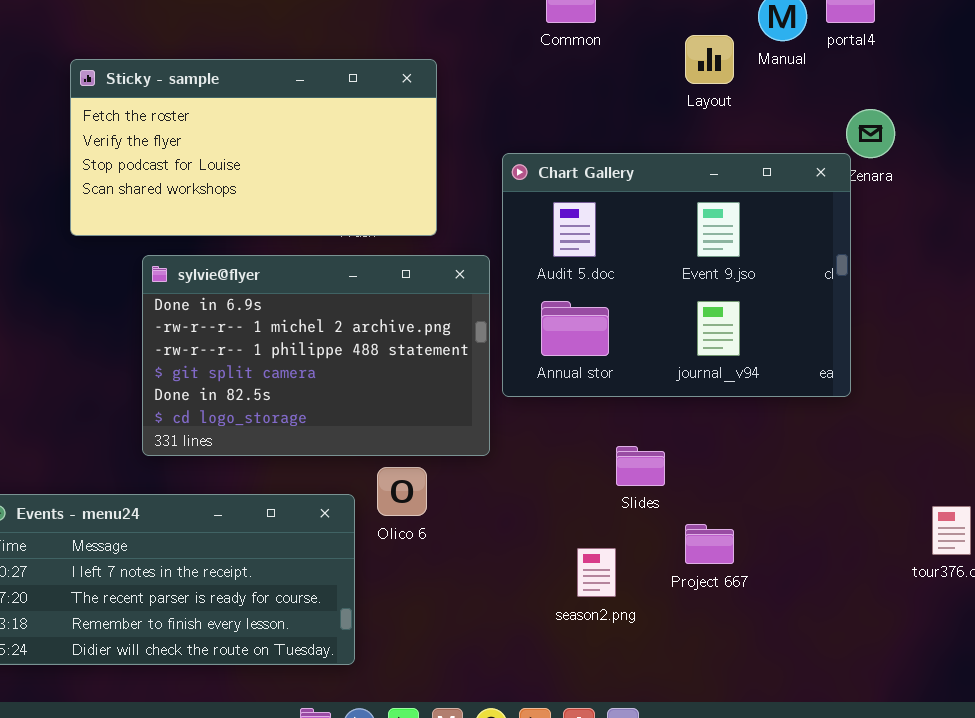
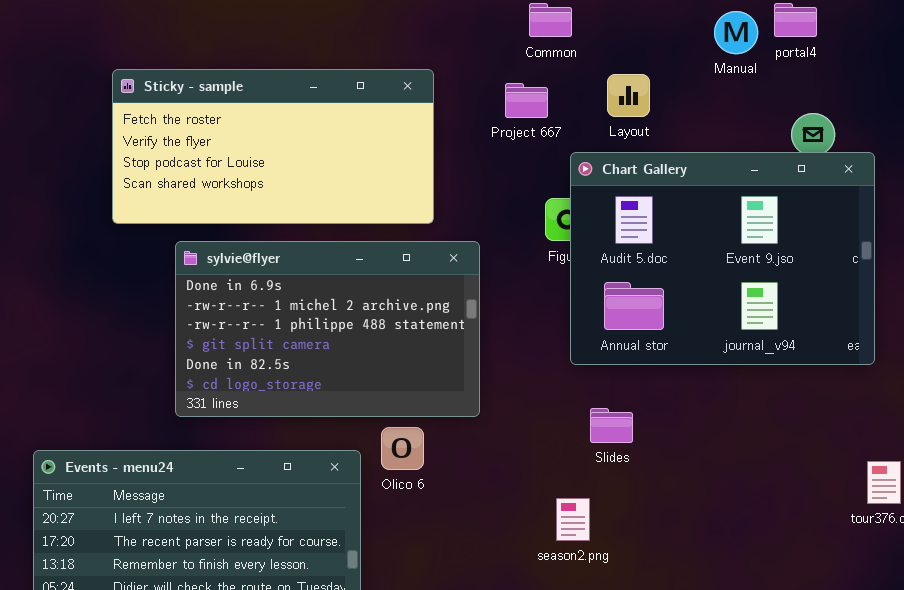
Layout: [685,35,734,84] -> [607,74,650,117], moved
Chart Gallery: [502,153,851,397] -> [570,152,875,365], moved
Project 667: [685,524,734,564] -> [505,83,548,118], moved

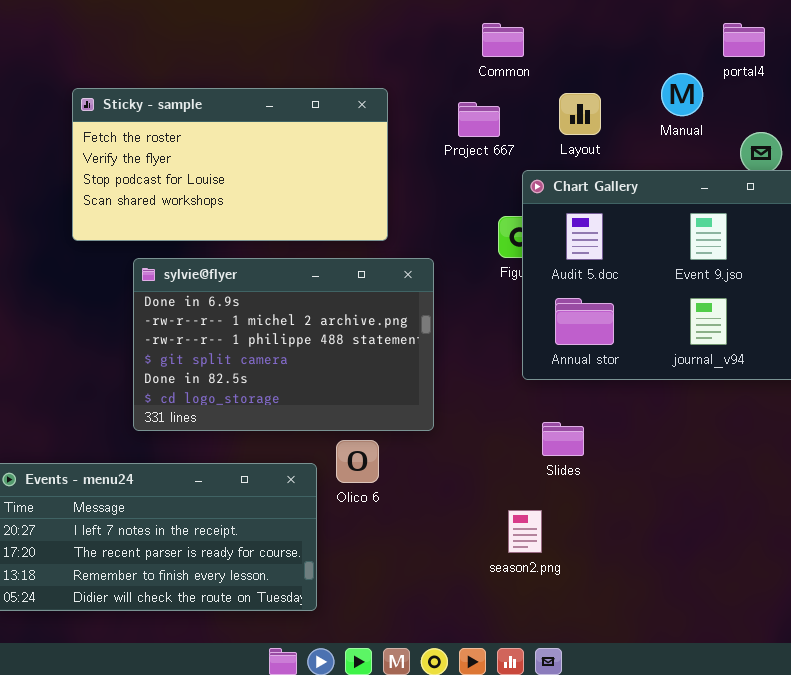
Manual: [714,11,758,54] -> [661,73,703,116], moved

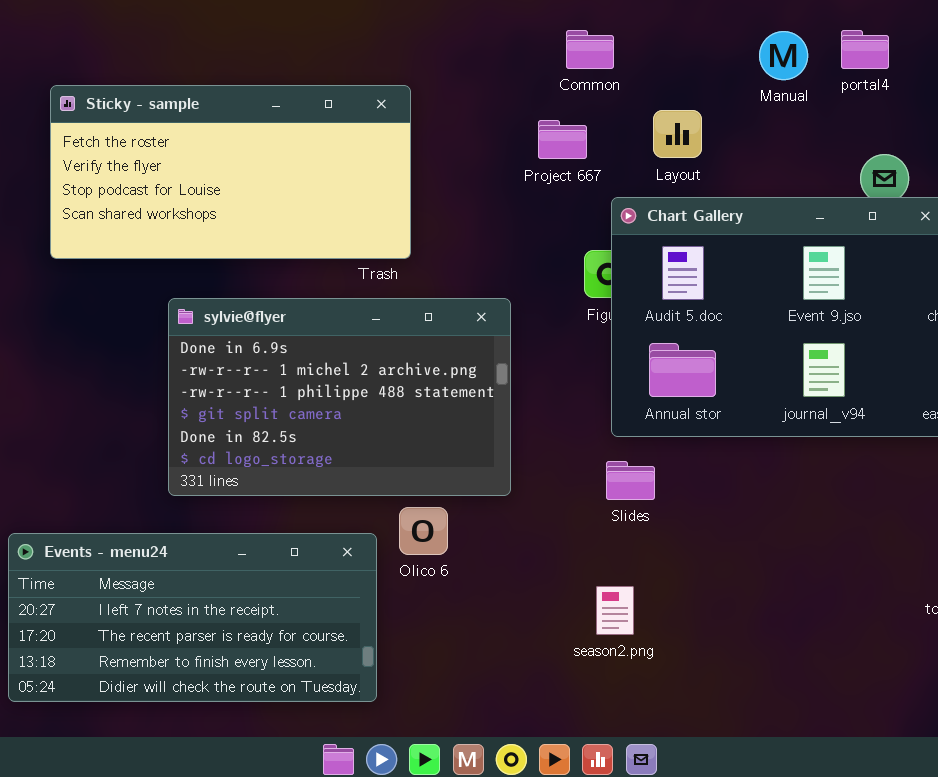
Manual: [661,73,703,116] -> [759,31,808,80], moved
Sticky - sample: [72,88,388,241] -> [50,85,411,259], moved
Slides: [542,422,584,456] -> [606,461,655,500], moved

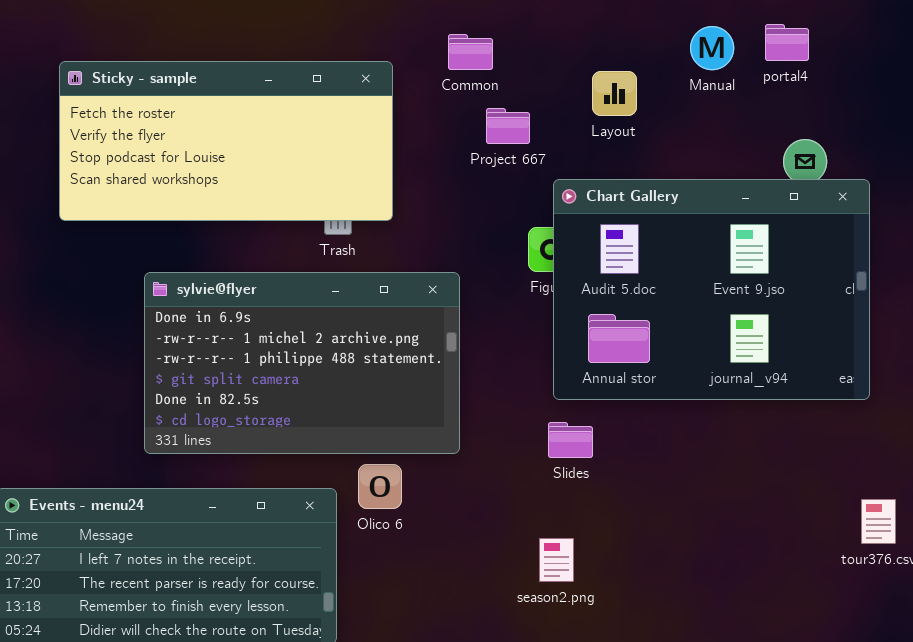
Common: [566,30,614,69] -> [448,34,493,70], moved
Sticky - sample: [50,85,411,259] -> [59,61,393,221], moved
Layout: [653,110,702,158] -> [592,71,637,116], moved

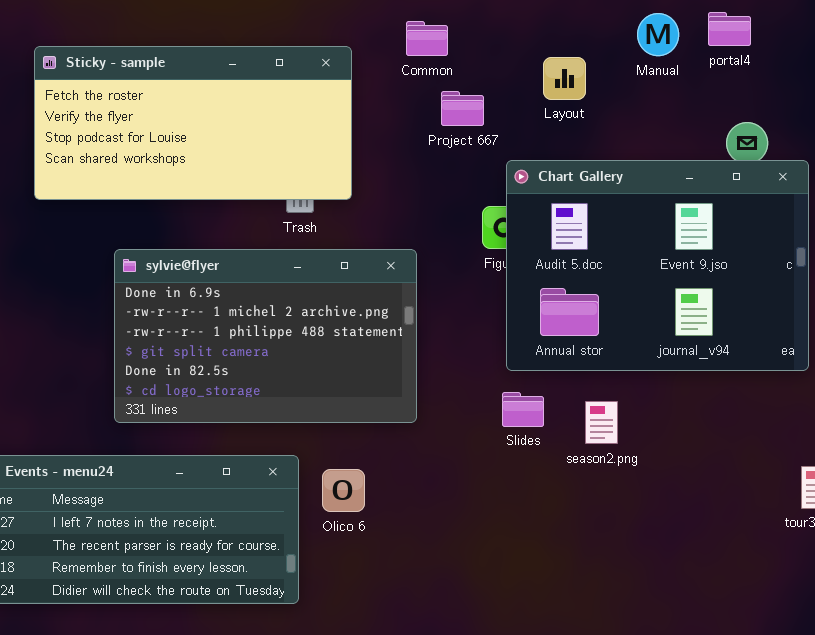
Olico 6: [358,464,402,509] -> [322,469,365,512], moved
season2.png: [539,538,574,582] -> [585,401,618,444], moved

